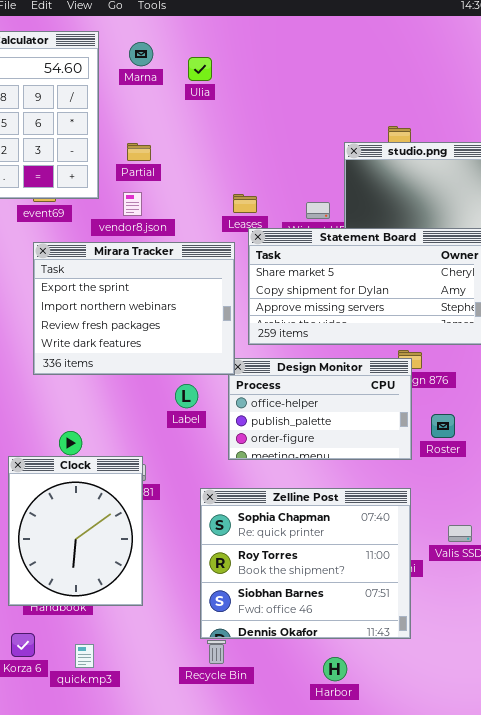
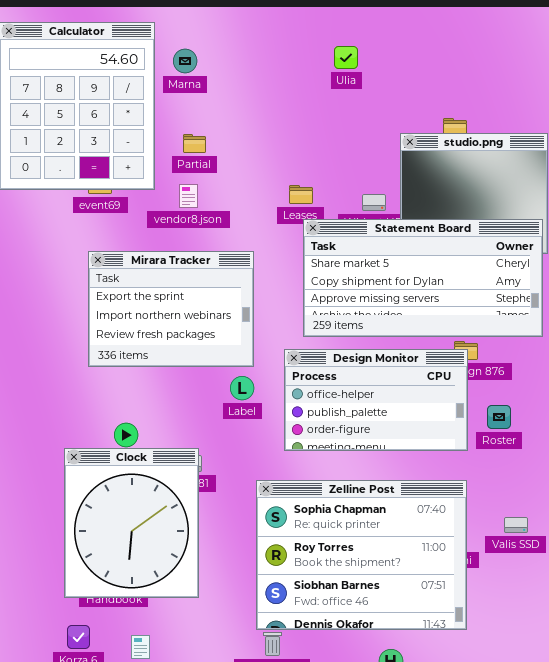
Marna: [129,42,153,66] -> [173,49,197,73], moved
Ulia: [188,57,212,81] -> [334,46,358,69], moved
Mirara Tracker: [33,242,235,375] -> [88,251,254,367], resized

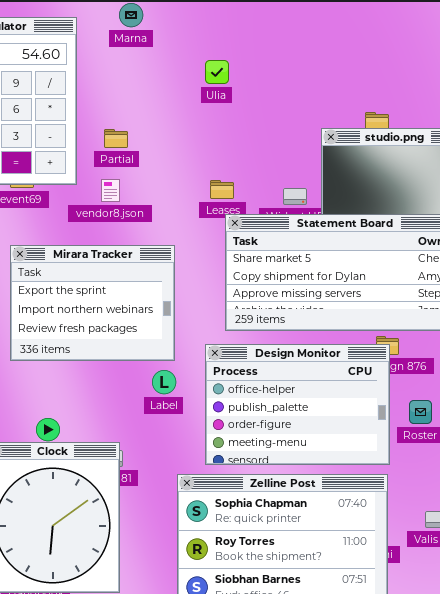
Ulia: [334,46,358,69] -> [205,60,229,84], moved
Marna: [173,49,197,73] -> [119,3,143,27], moved
Design Monitor: [284,349,468,451] -> [205,344,390,465], resized

